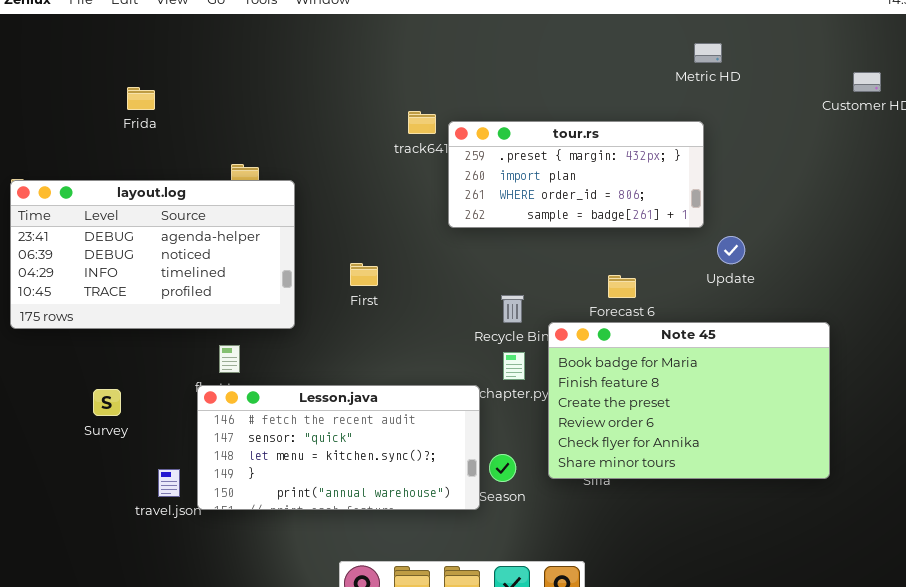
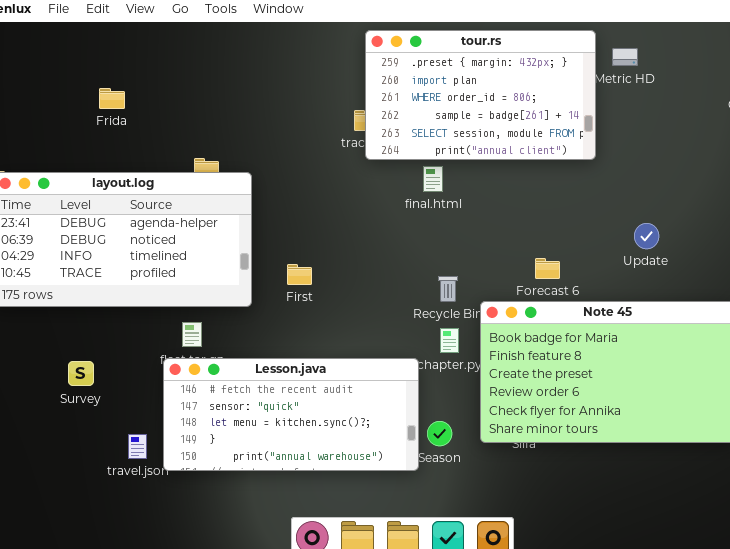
tour.rs: [448,121,704,228] -> [365,30,596,160], moved, resized
First: [350,263,378,286] -> [287,264,312,285], moved

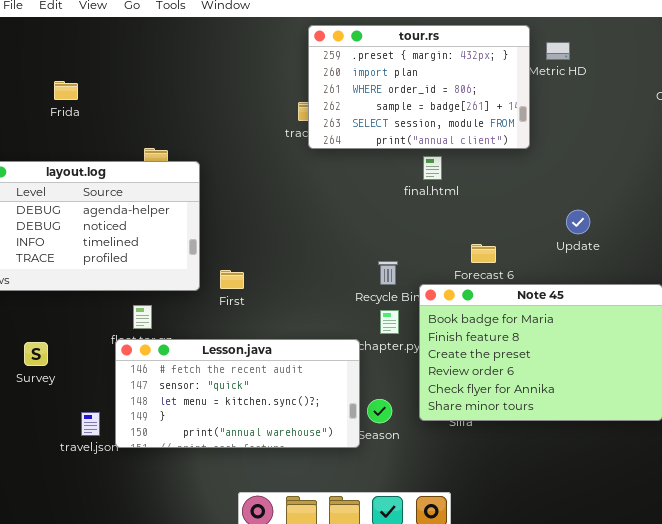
final.html: [423,166,443,192] -> [423,156,442,180], moved
First: [287,264,312,285] -> [220,270,244,289], moved

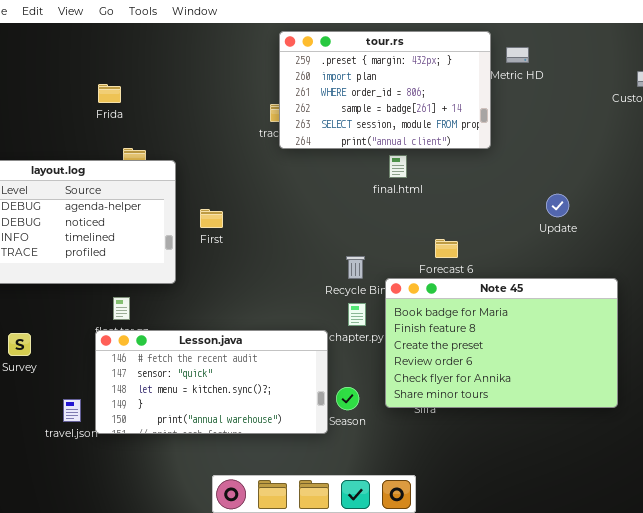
Frida: [54,81,78,100] -> [98,84,121,103], moved
Update: [566,210,590,234] -> [546,194,569,217], moved
First: [220,270,244,289] -> [200,209,223,228], moved

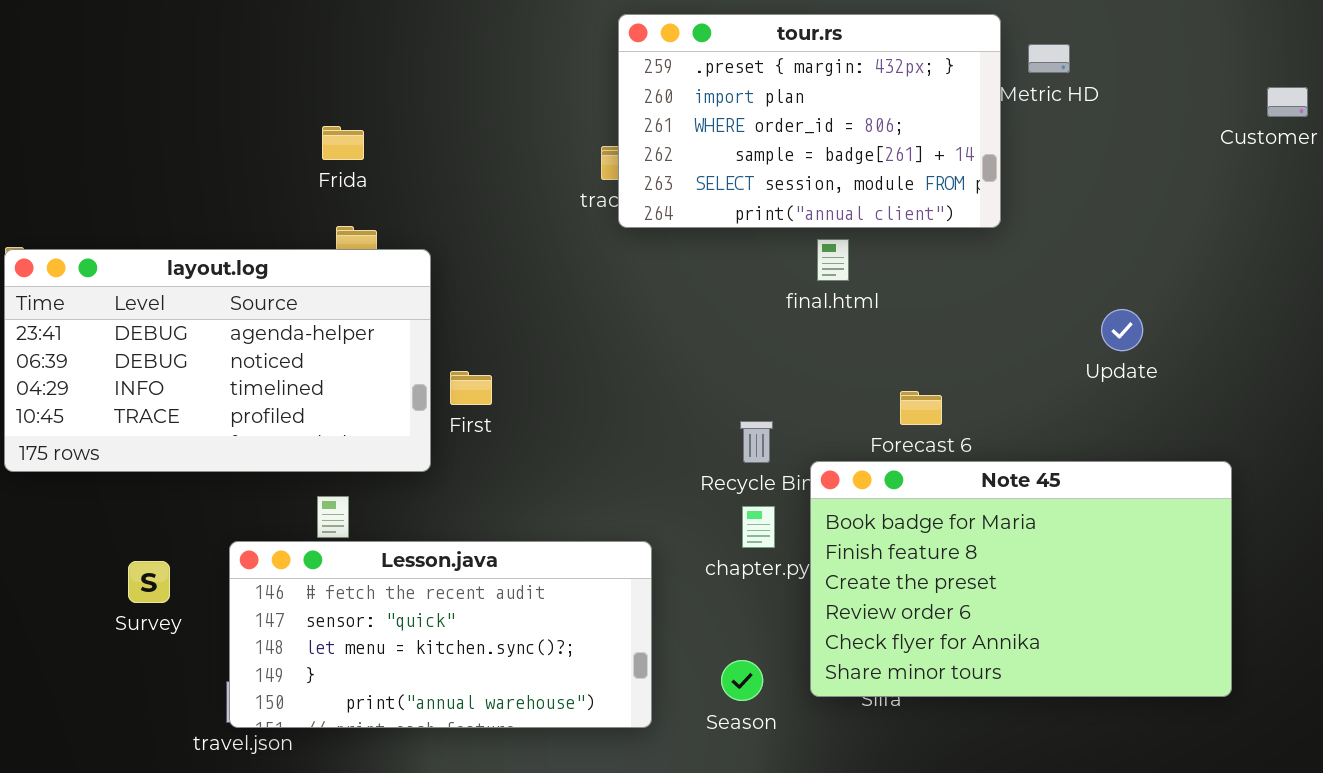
Frida: [98,84,121,103] -> [322,126,364,160], moved
First: [200,209,223,228] -> [450,371,492,405], moved
Lesson.java: [95,330,328,434] -> [229,541,652,728], moved

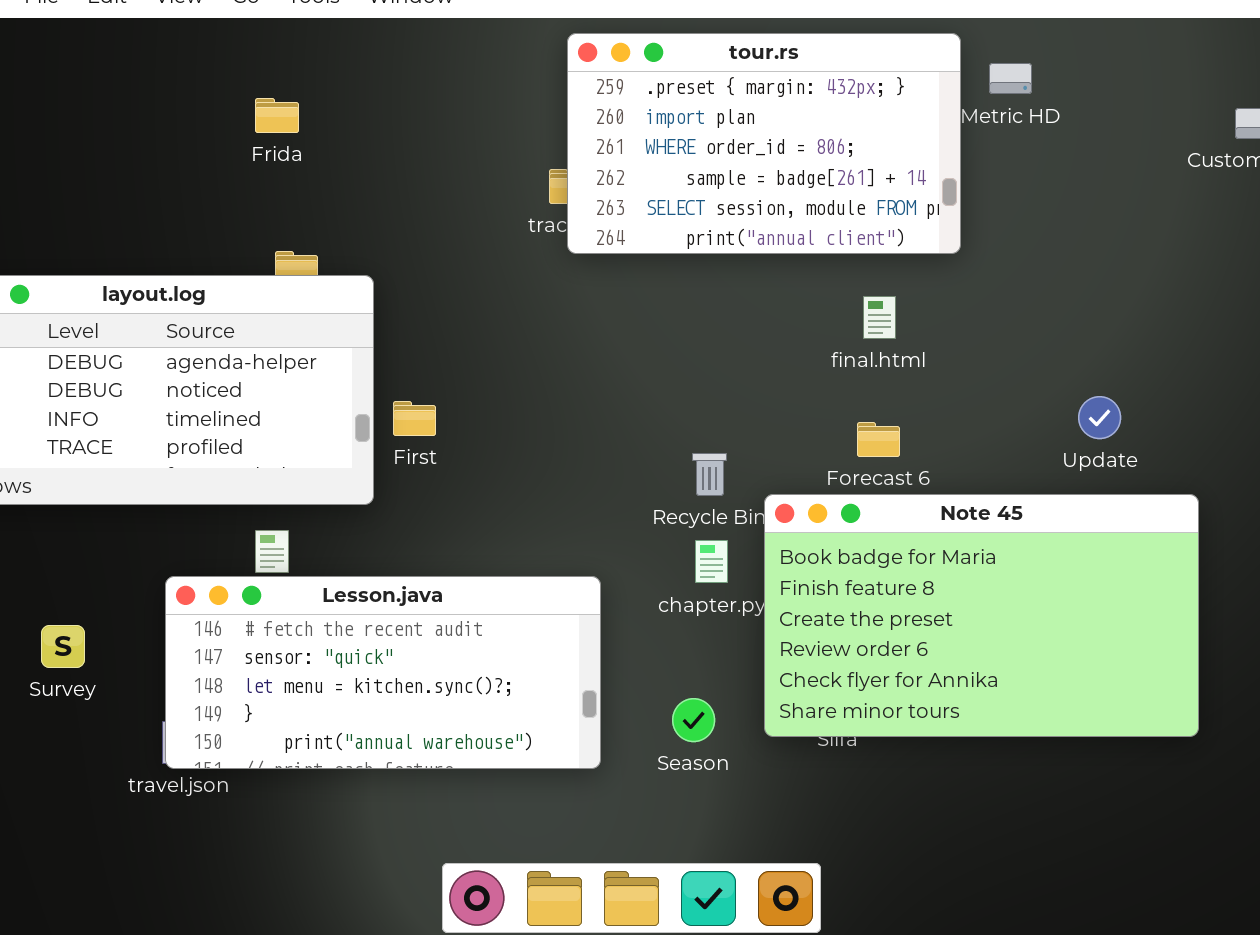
Frida: [322,126,364,160] -> [255,98,299,133], moved
final.html: [817,239,849,281] -> [863,296,896,339], moved
Update: [1101,309,1143,351] -> [1078,396,1121,439], moved
Survey: [128,561,170,603] -> [41,625,85,668], moved

